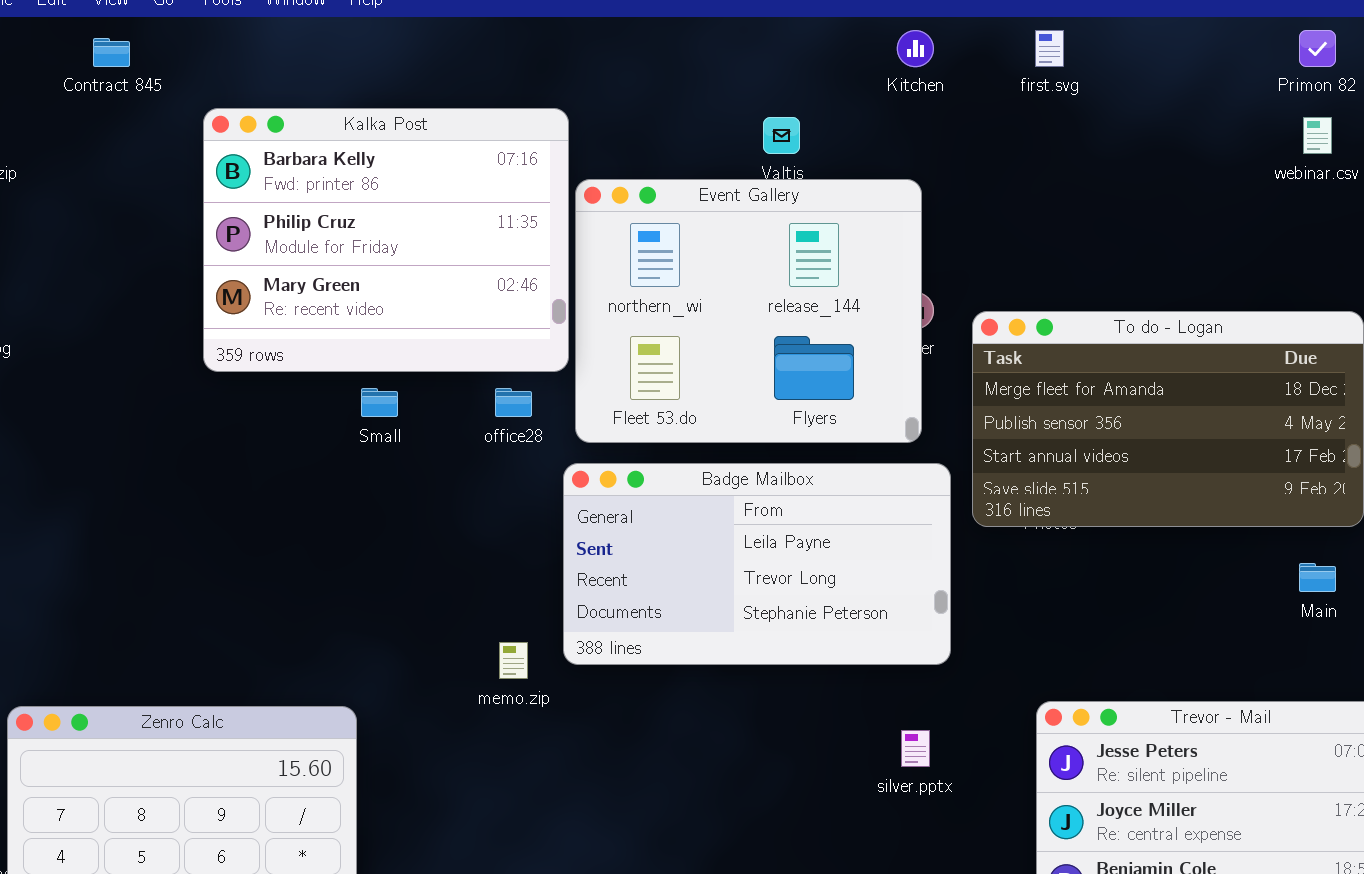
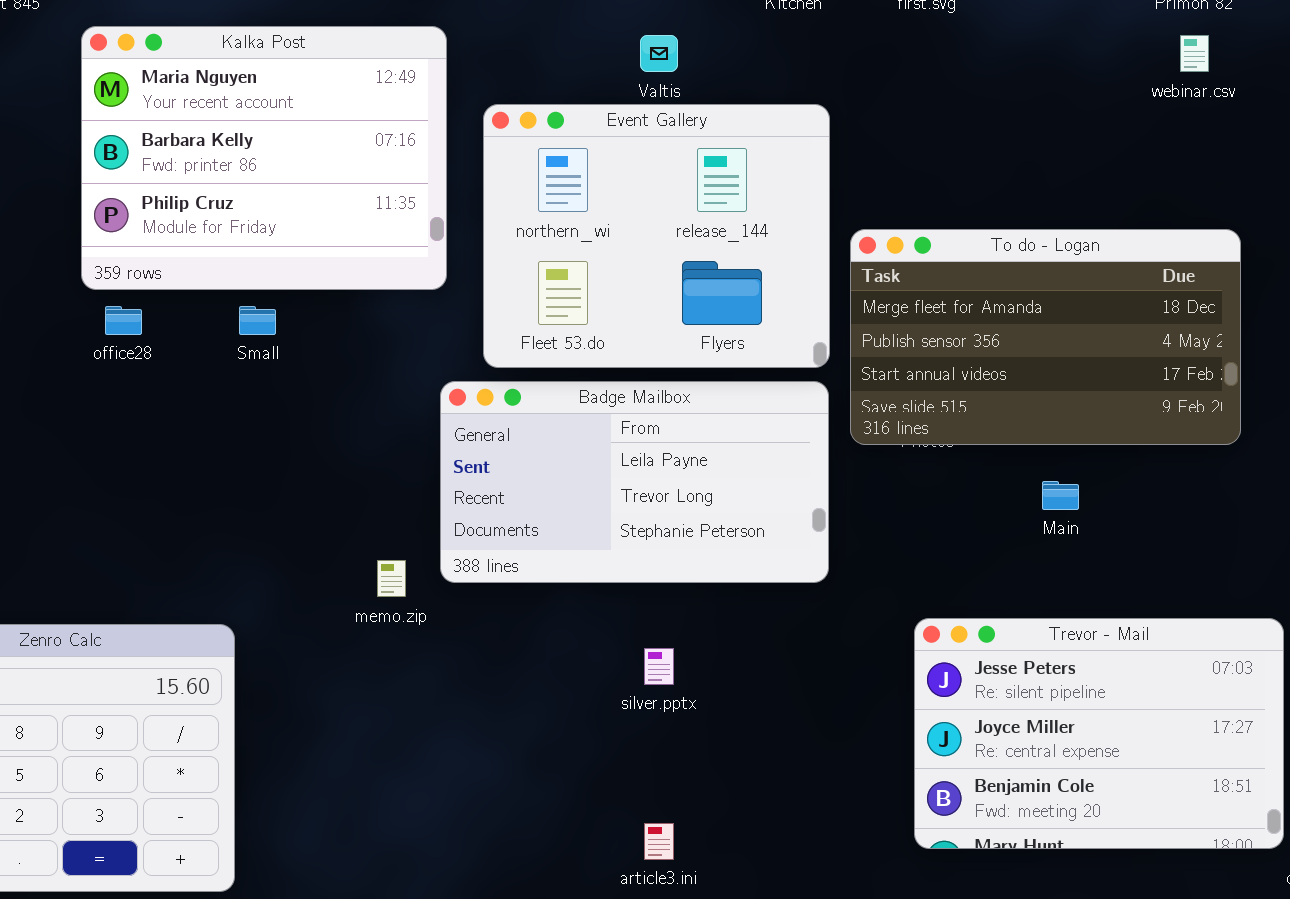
Kalka Post: [203,108,569,372] -> [81,26,447,290], scrolled up 1 row
Event Gallery: [575,179,922,443] -> [483,104,830,368], moved
office28: [495,388,532,417] -> [105,306,142,335], moved
Main: [1299,563,1336,592] -> [1042,481,1079,510], moved
silver.pptx: [901,730,930,767] -> [644,648,674,685], moved

